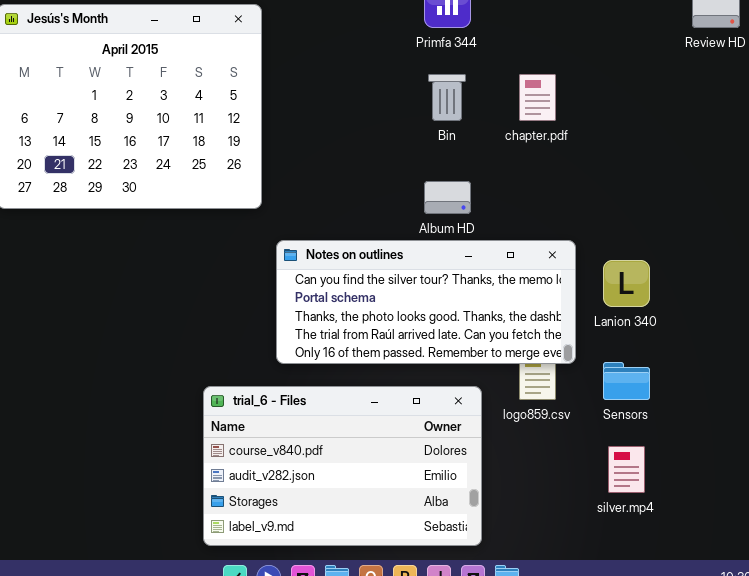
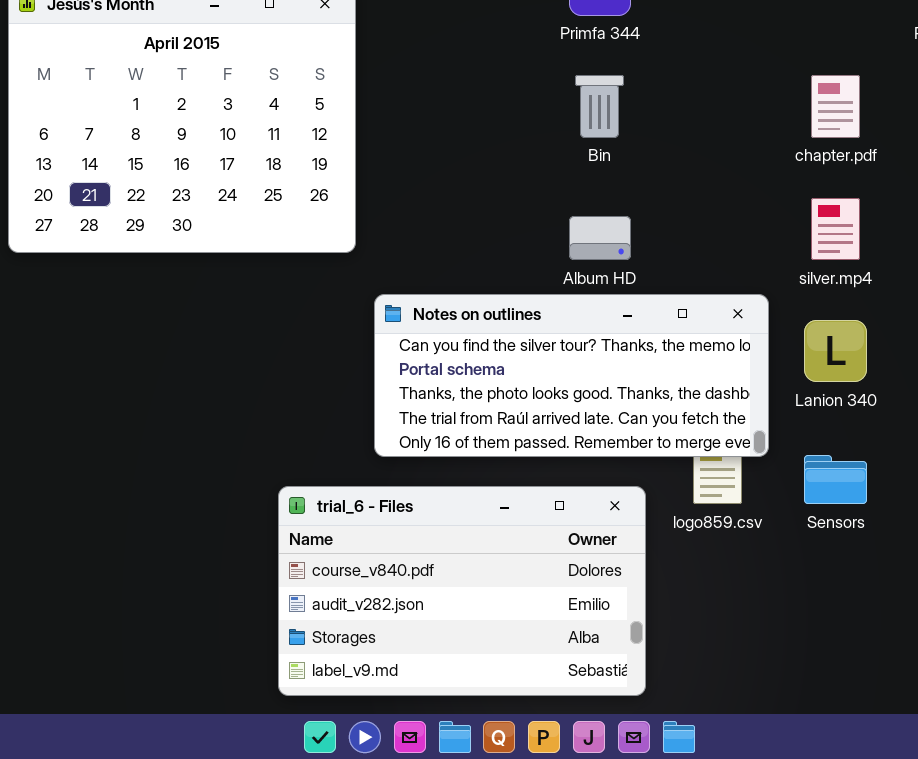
chapter.pdf: [519,74,556,121] -> [811,75,860,138], moved
silver.mp4: [608,446,645,493] -> [811,198,860,260], moved

